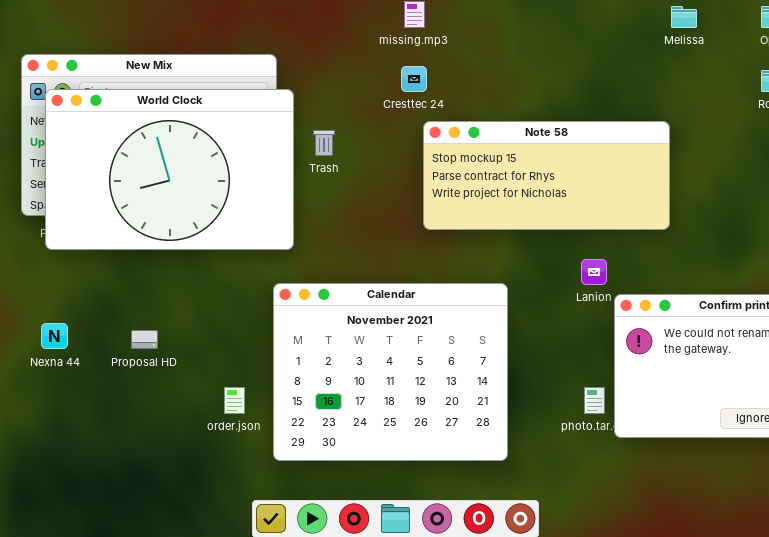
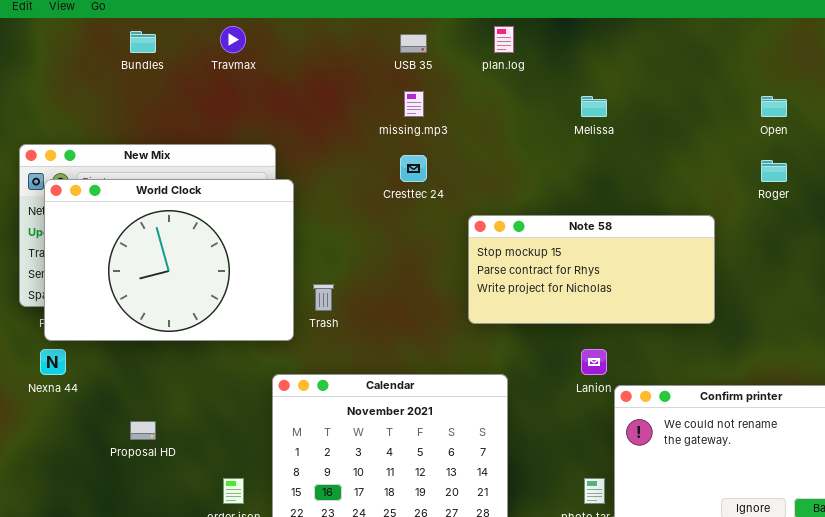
Melissa: [671,6,697,28] -> [581,96,607,117], moved
Note 58: [423,121,670,230] -> [468,215,715,324], moved
Trash: [313,130,335,156] -> [313,284,334,311], moved
Nexna 44: [41,323,68,349] -> [40,349,66,375], moved

